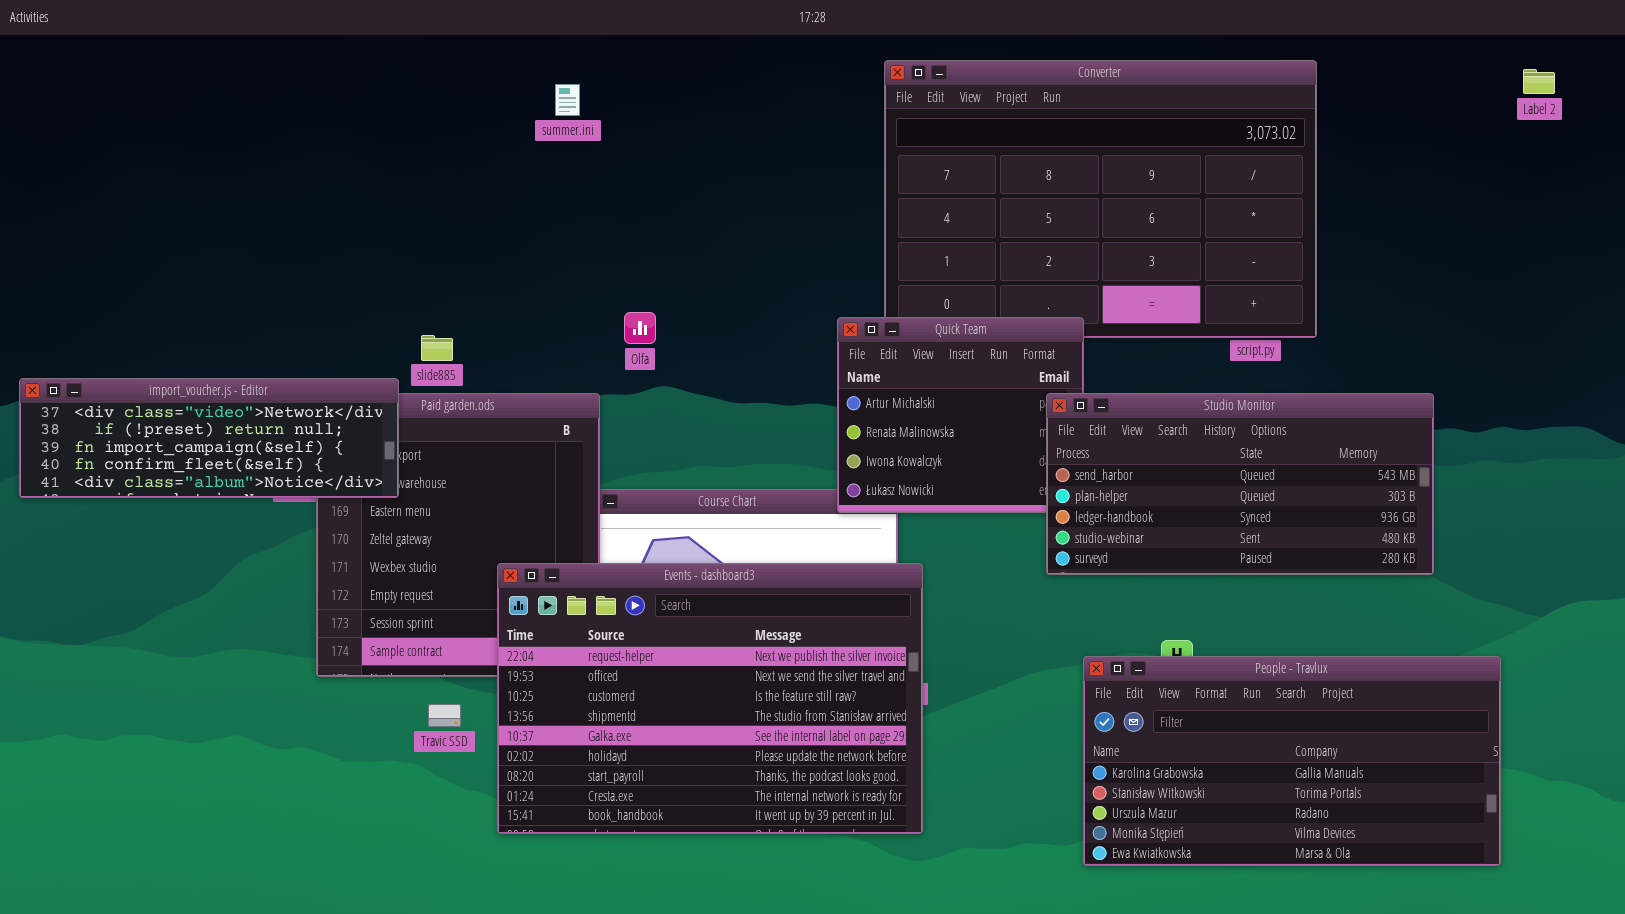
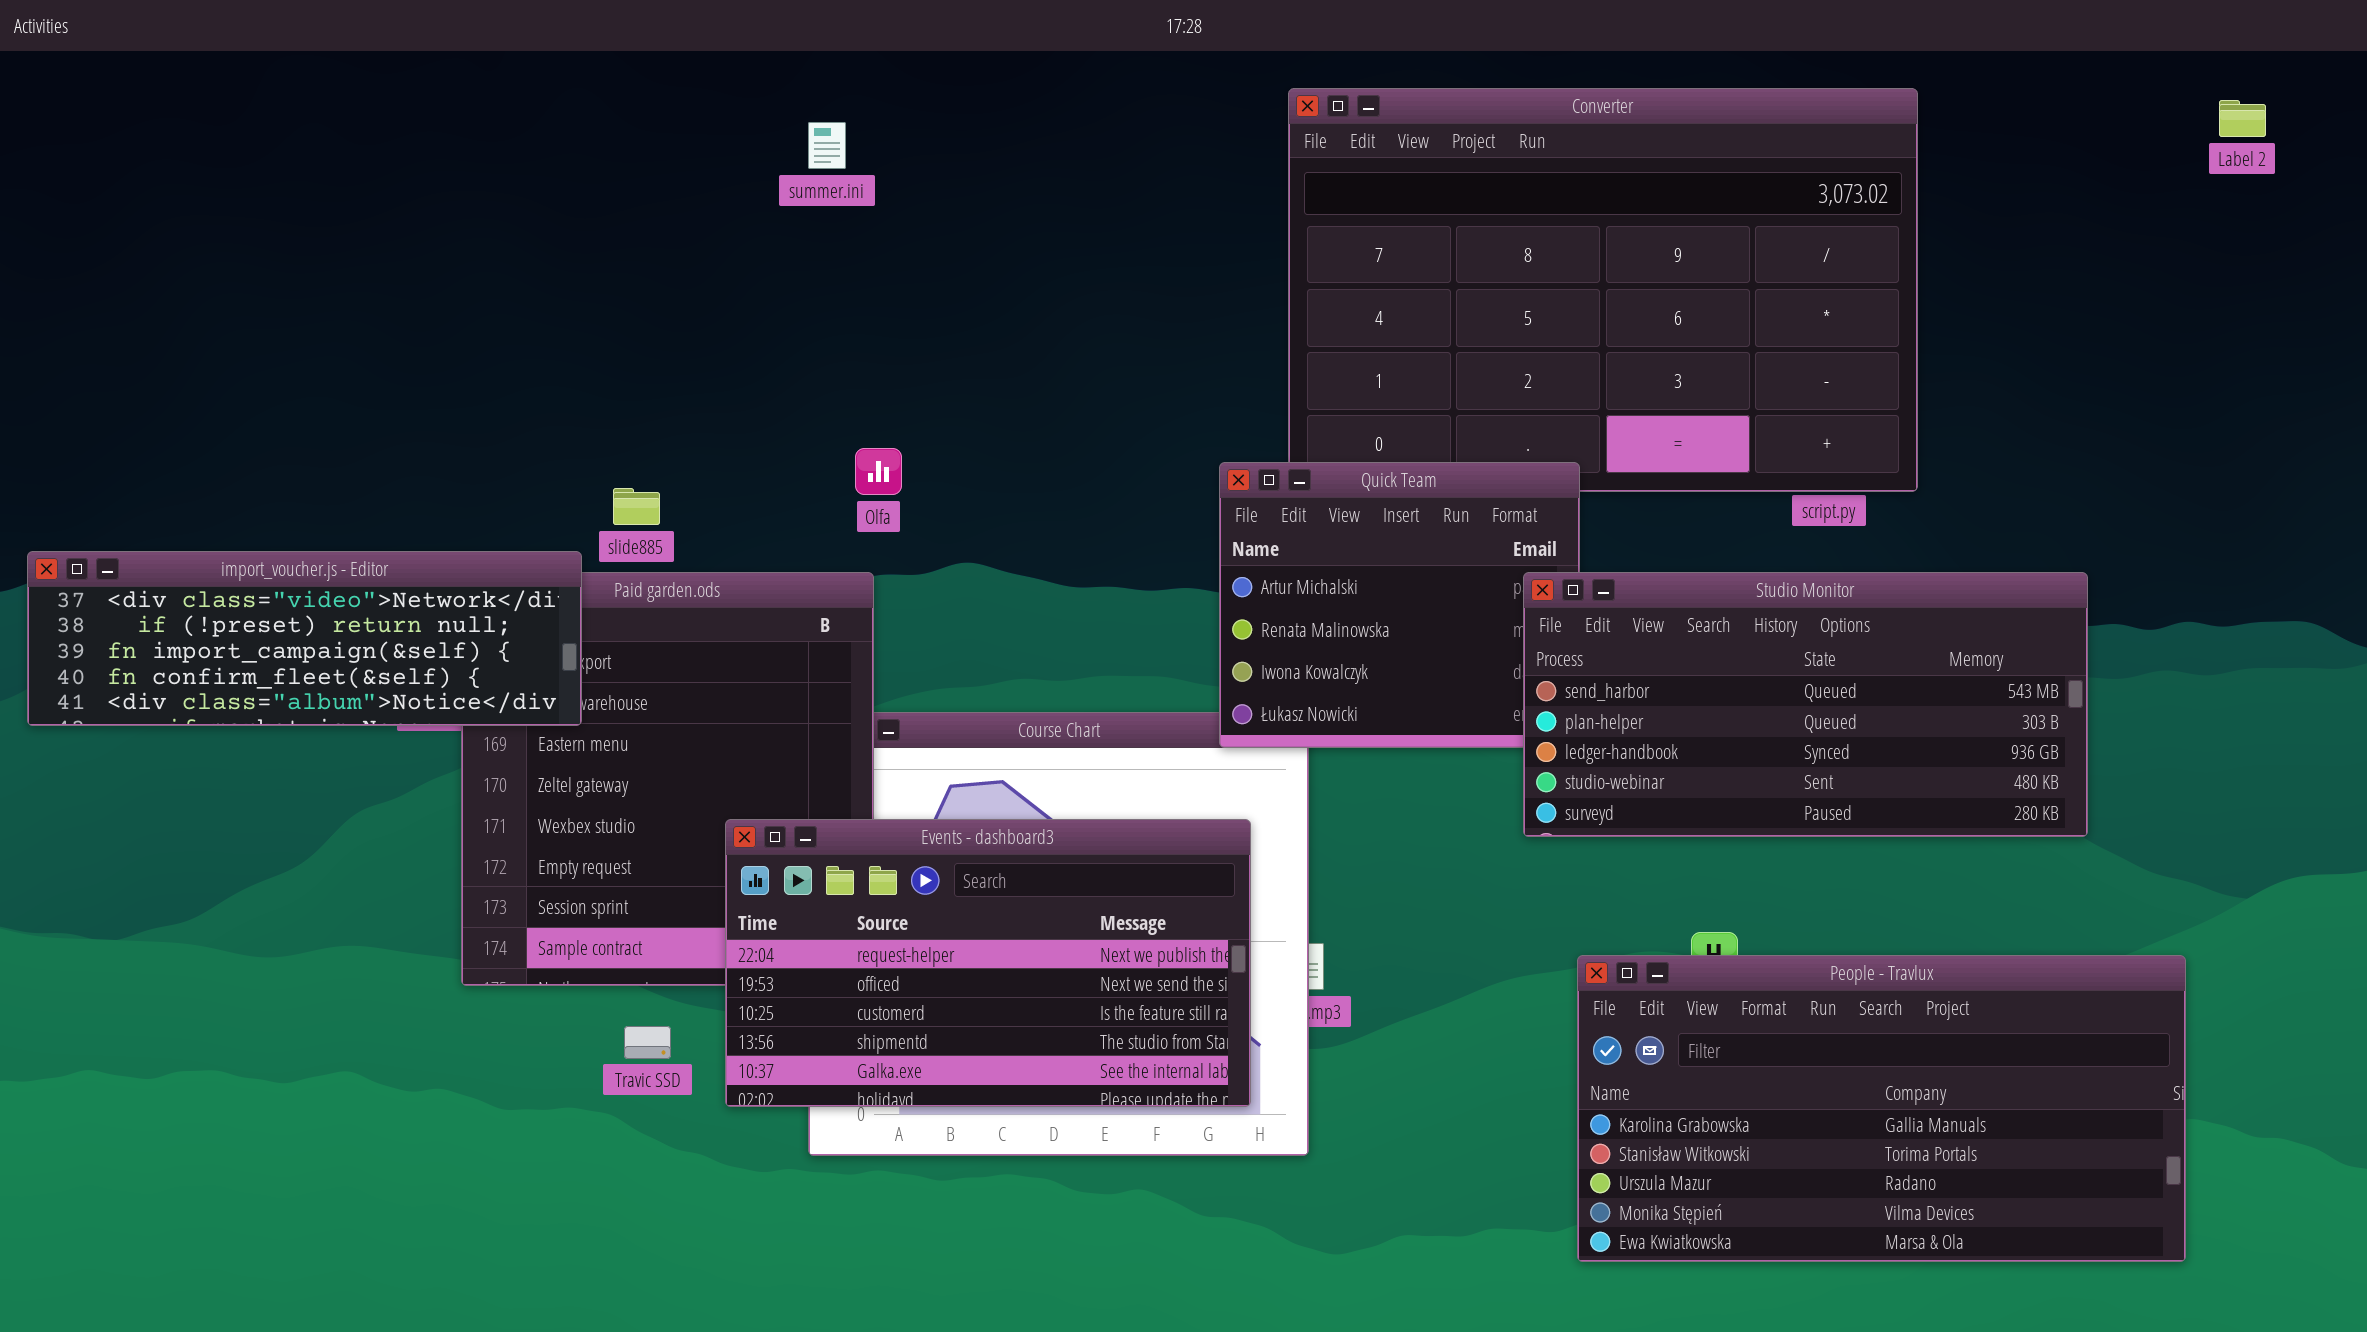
Olfa: [624,312,656,344] -> [855,448,902,495], moved
Events - dashboard3: [497,563,923,834] -> [725,819,1251,1107], resized

